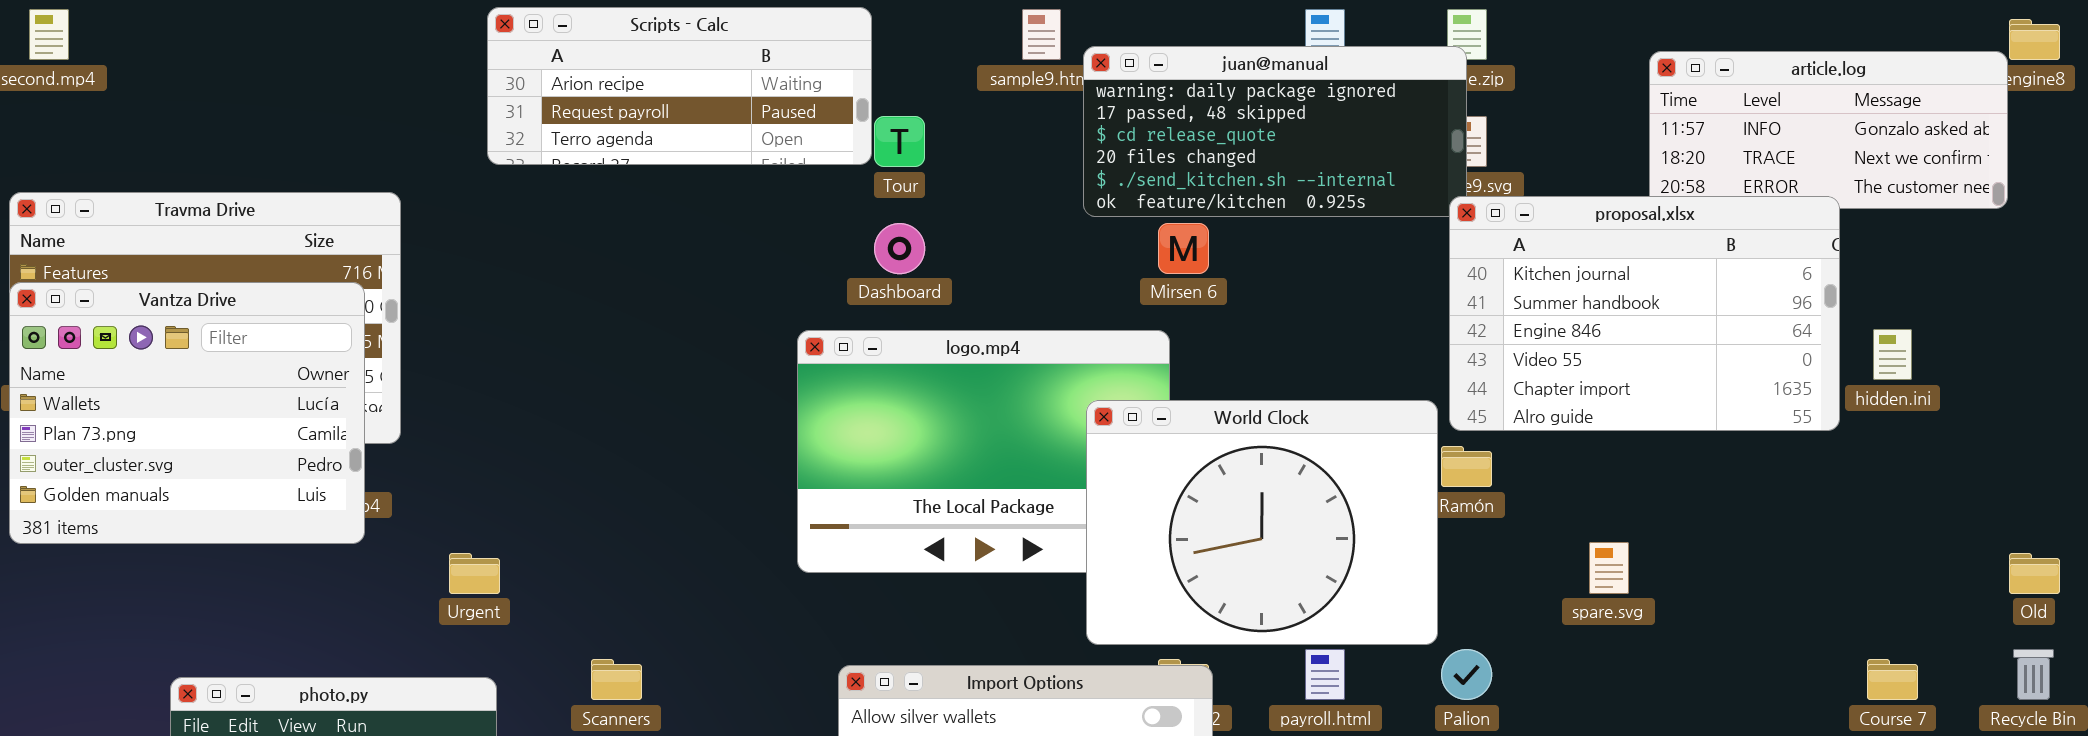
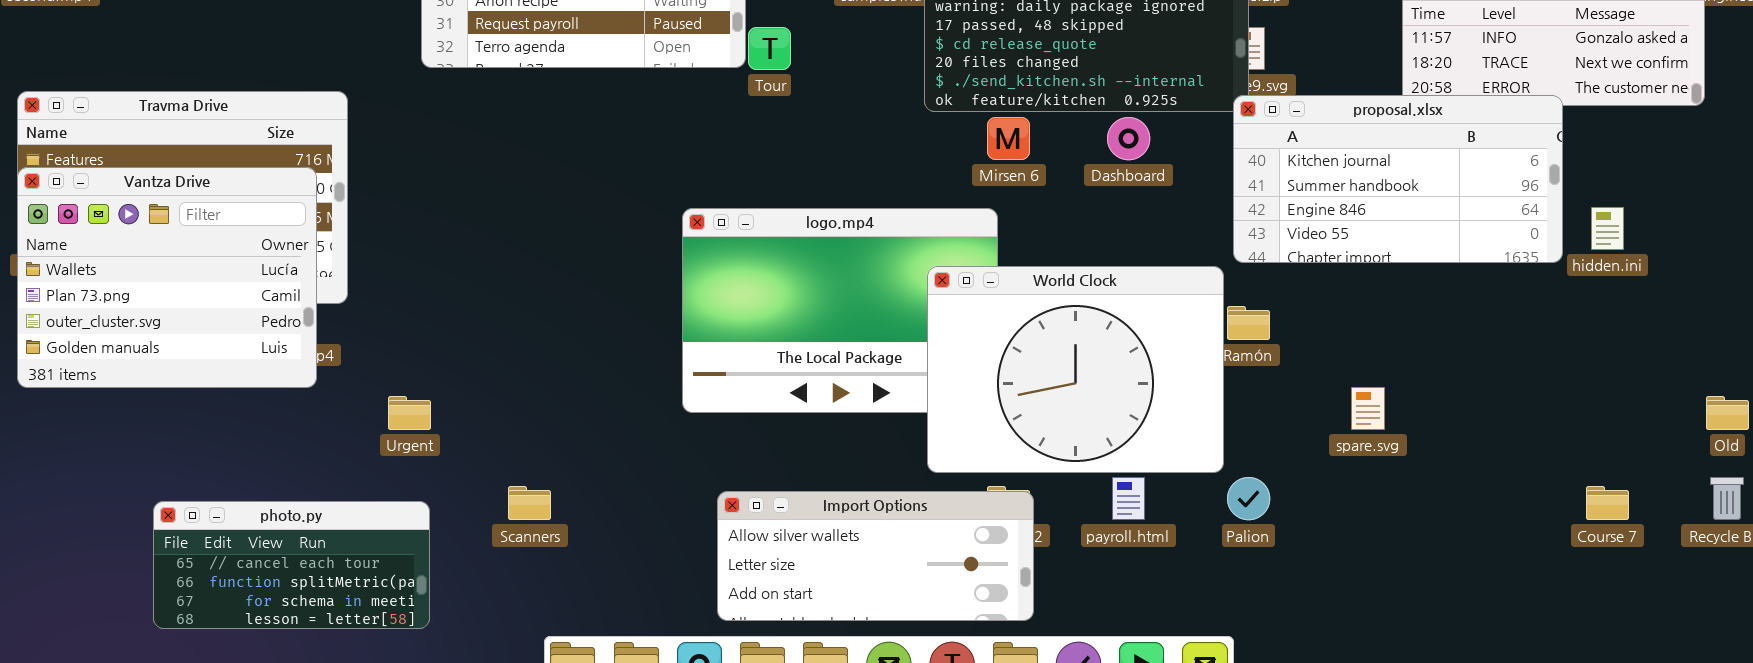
proposal.xlsx: [1449,196,1840,431] -> [1233,95,1563,263], resized
Dashboard: [874,223,925,274] -> [1107,117,1150,160], moved

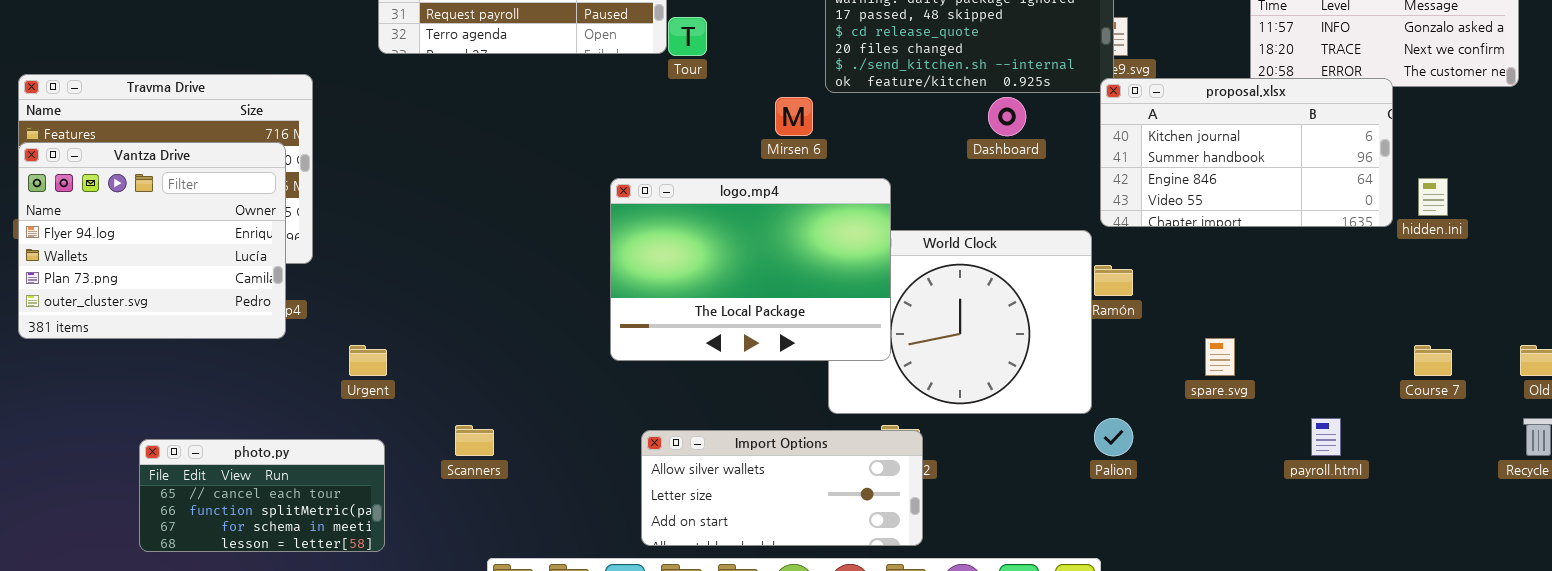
Mirsen 6: [987,117,1030,160] -> [775,97,813,136], moved
Vantza Drive: [17,167,317,388] -> [18,142,286,339], scrolled up 1 row
logo.mp4: [682,208,998,413] -> [610,178,891,361], raised
payroll.html: [1112,477,1145,520] -> [1311,418,1341,456], moved
Course 7: [1586,486,1629,520] -> [1414,345,1452,376], moved

